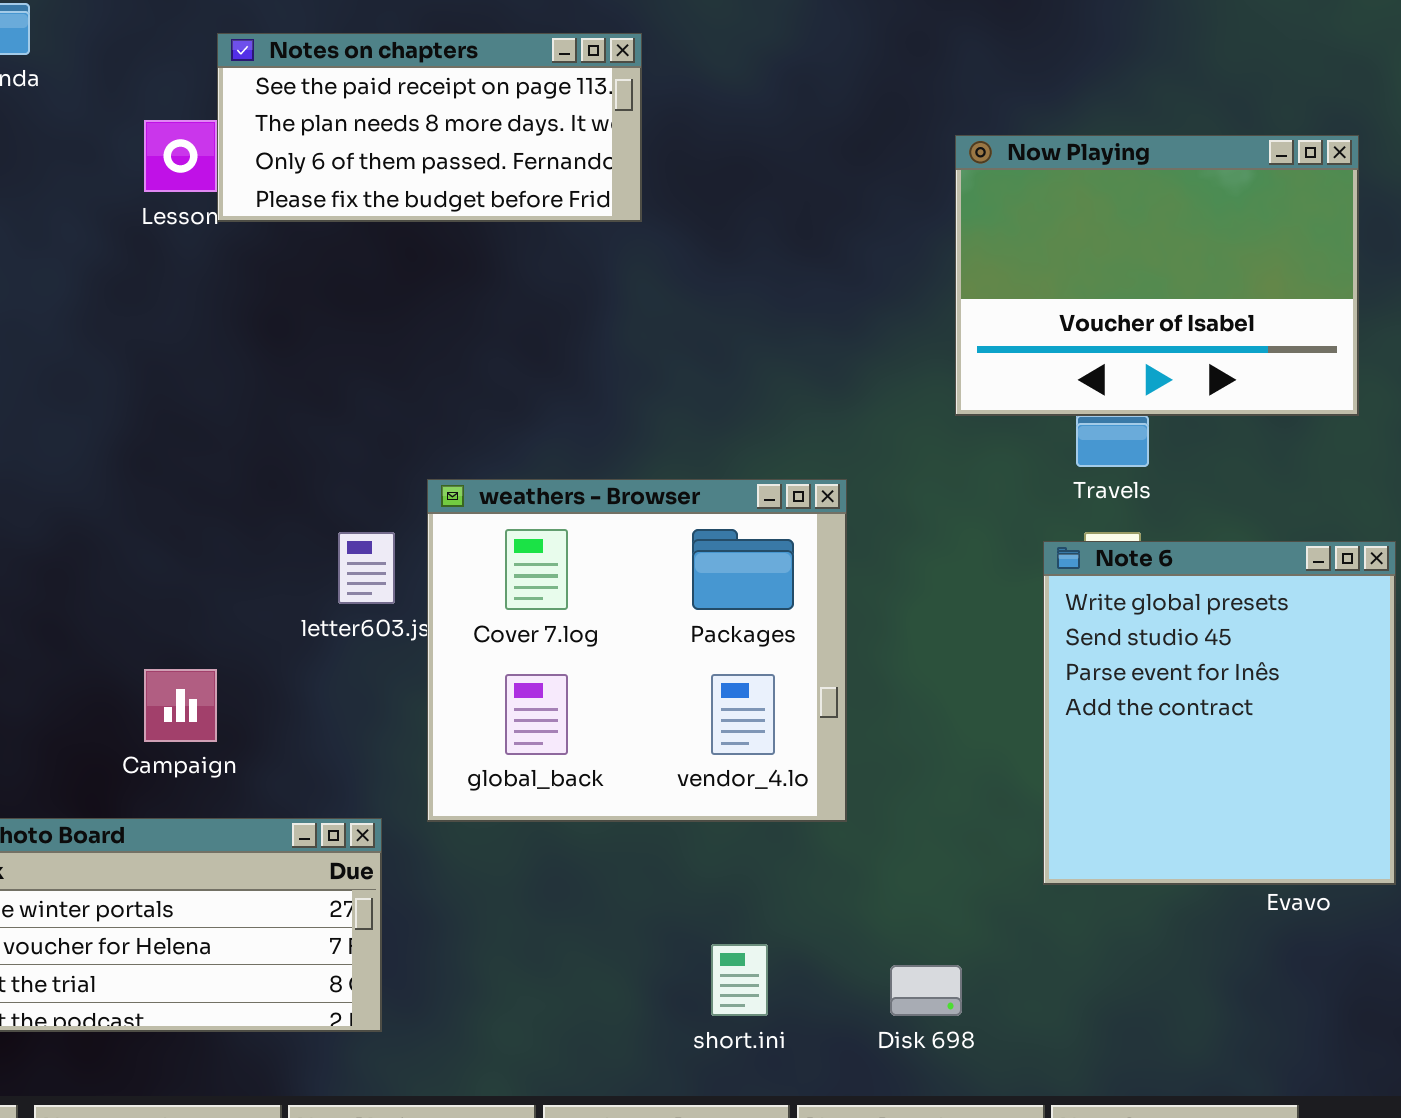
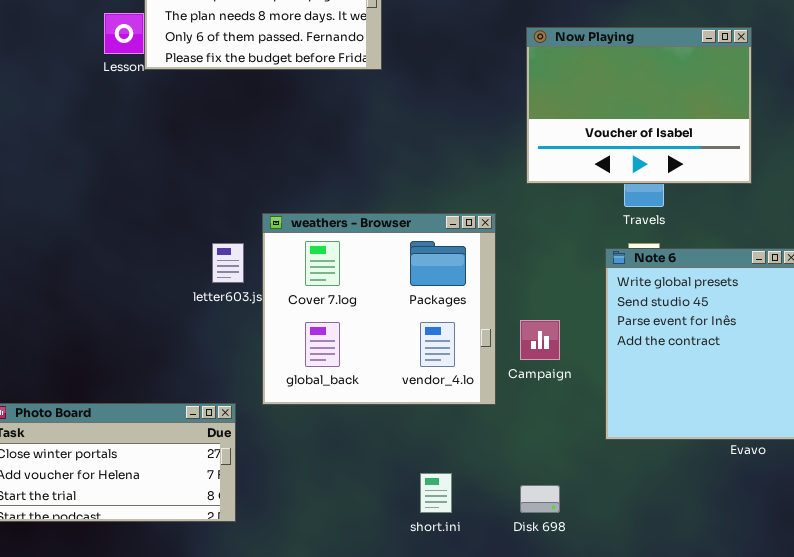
Now Playing: [955,135,1359,416] -> [526,27,752,184], moved
Campaign: [144,669,217,742] -> [520,320,560,360], moved

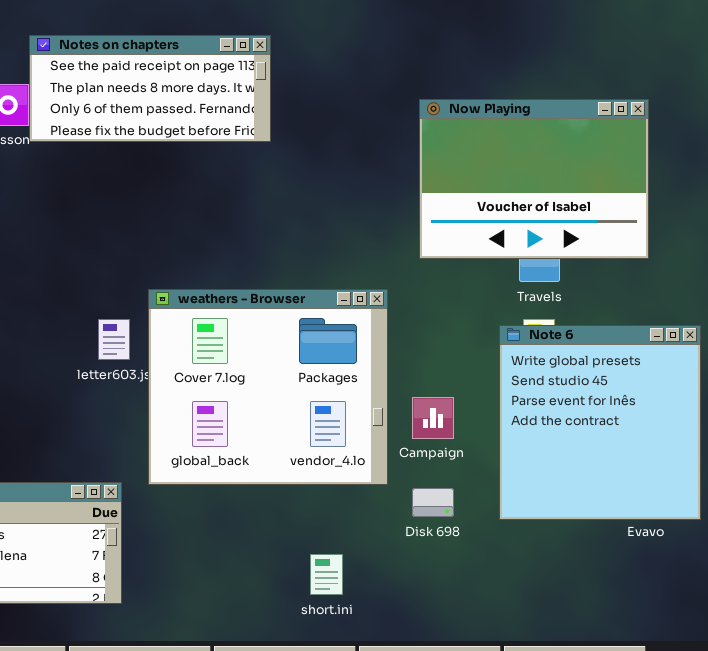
Disk 698: [520,485,560,513] -> [412,488,454,517], moved

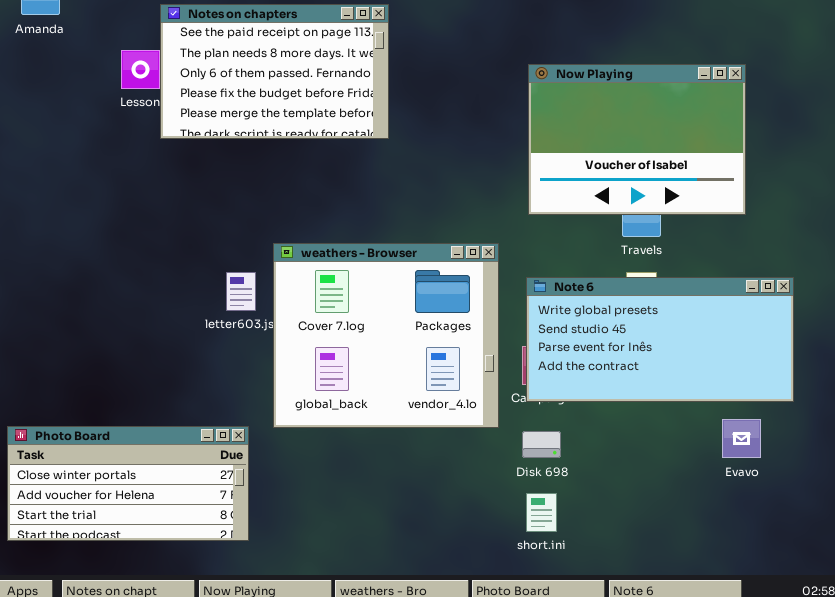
Notes on chapters: [29,35,271,142] -> [160,4,389,139], resized
Note 6: [499,325,701,520] -> [526,277,794,402], resized
short.ini: [310,554,343,595] -> [526,493,557,532], moved

